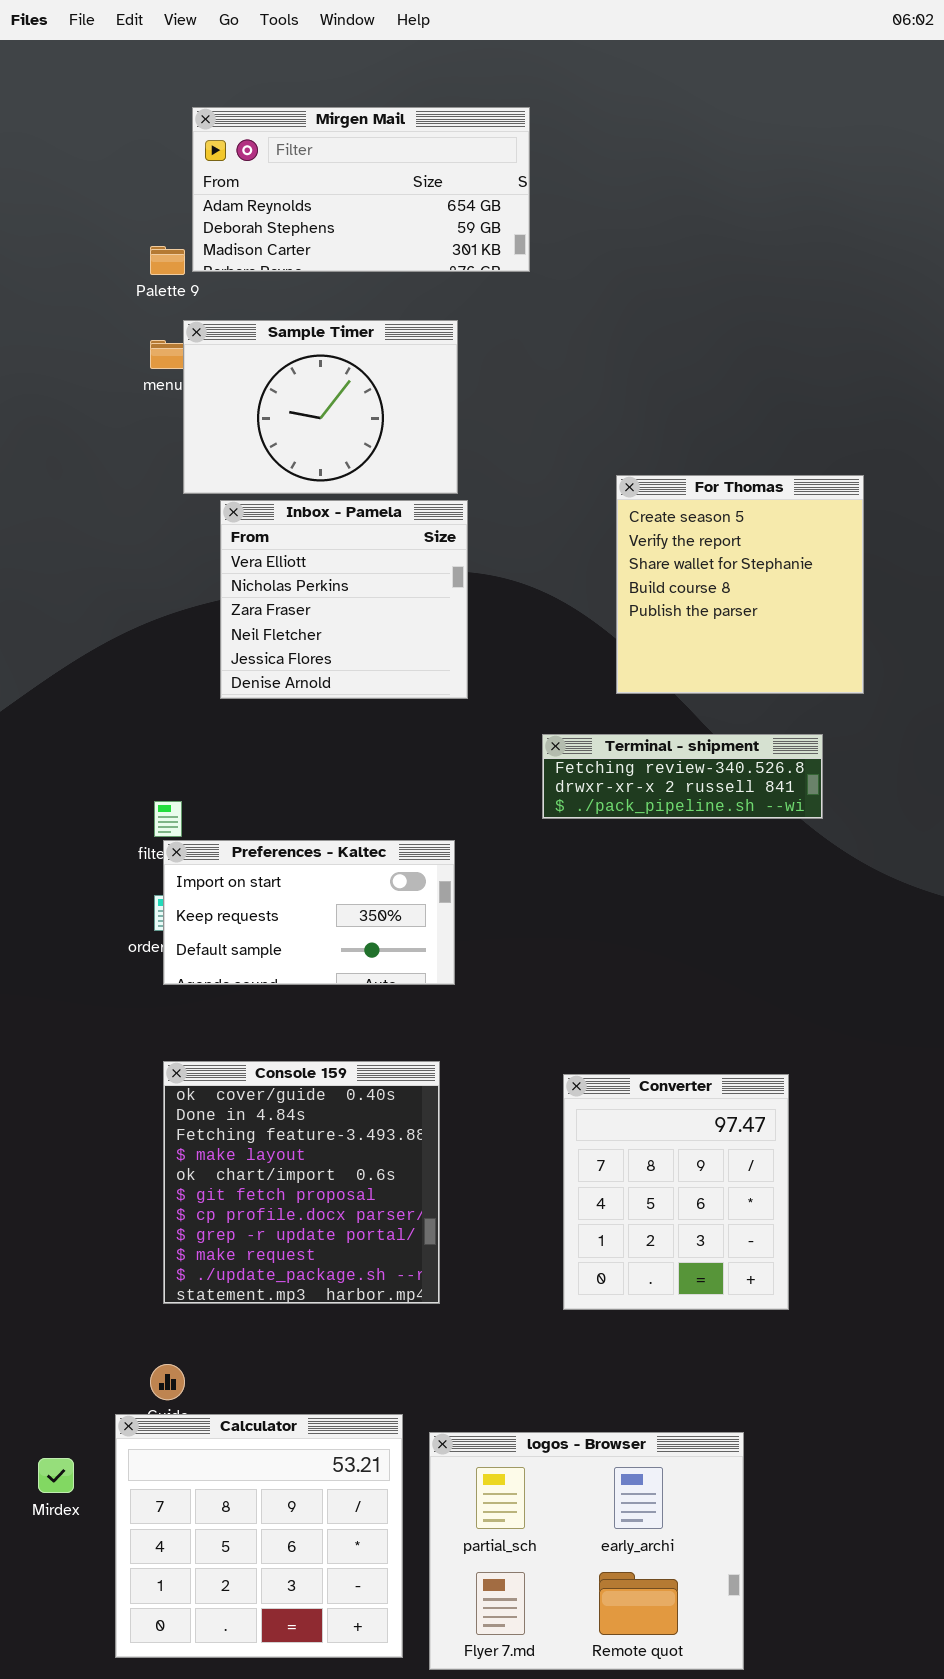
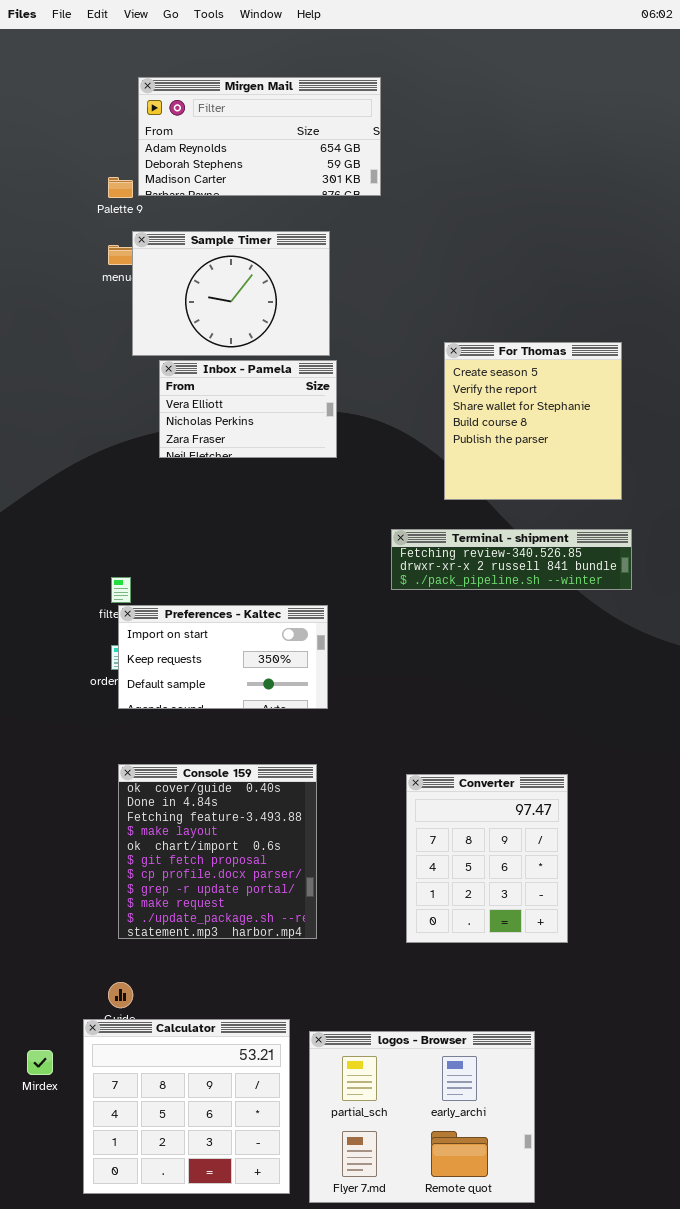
Inbox - Pamela: [220,500,468,699] -> [159,360,337,458], resized
Terminal - shipment: [542,734,823,819] -> [391,529,632,590], resized

